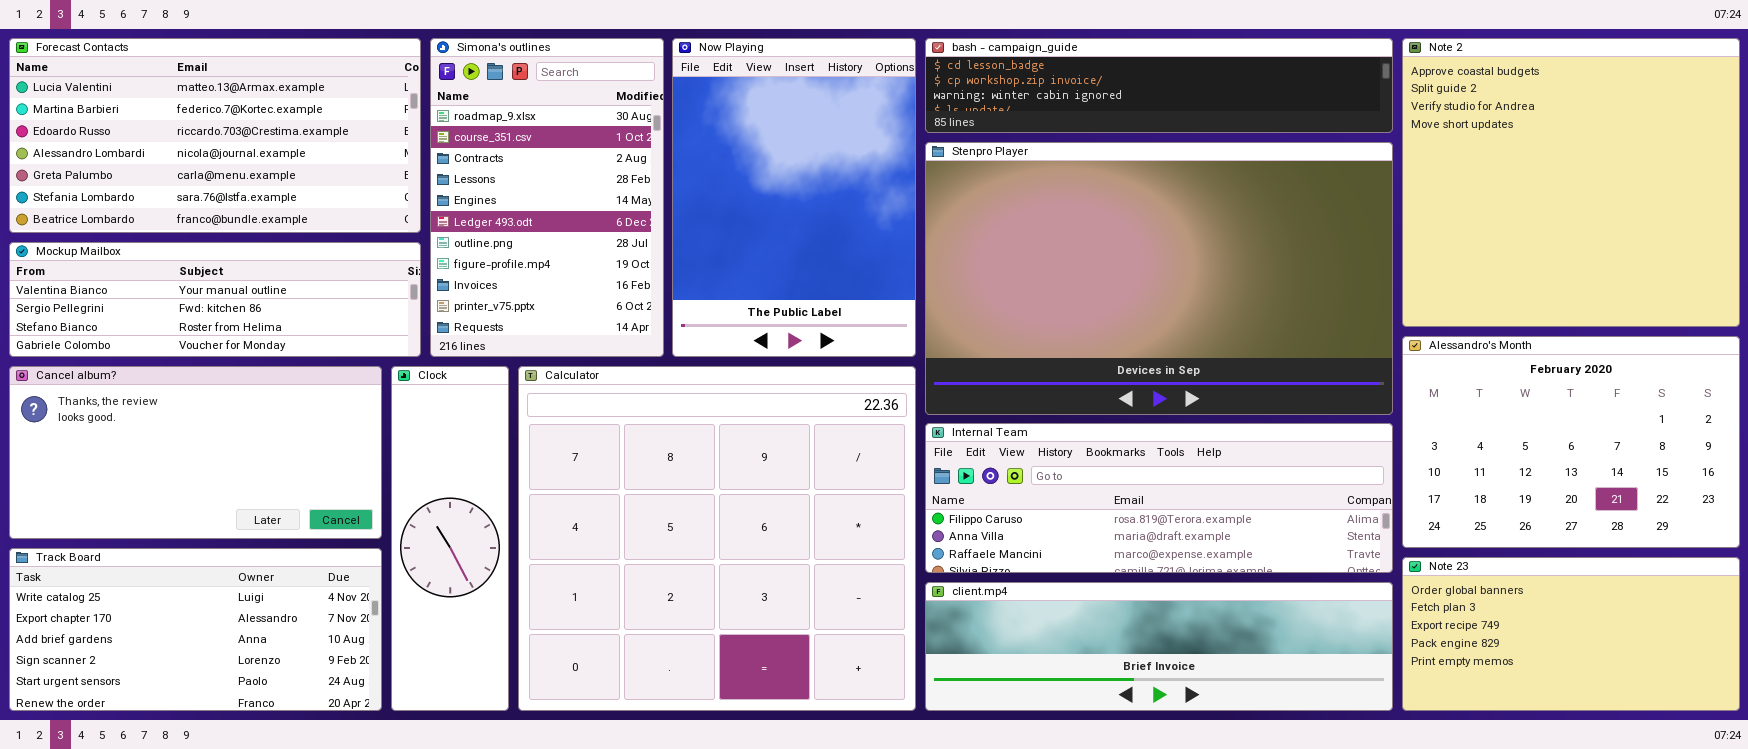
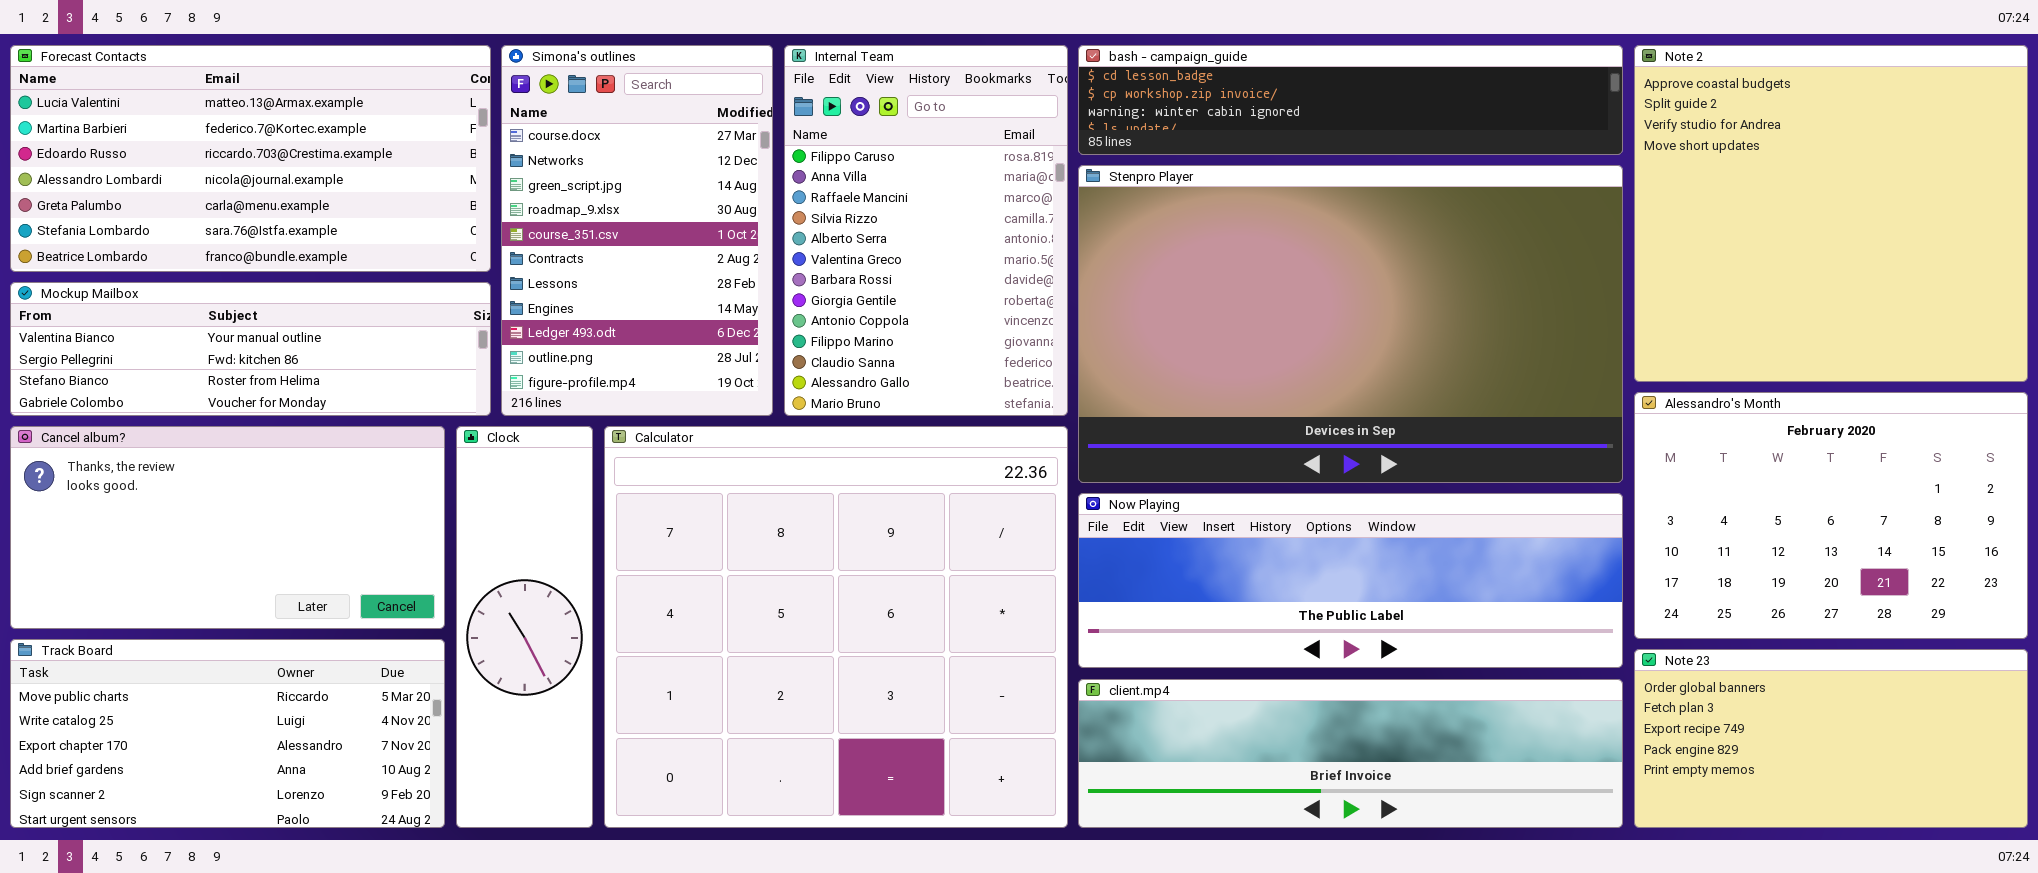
Simona's outlines: [430,38,664,357] -> [501,45,773,416], scrolled up 3 rows
Now Playing: [672,38,916,357] -> [1078,493,1623,668], moved, resized
Internal Team: [925,423,1393,573] -> [784,45,1068,416], moved, resized
Track Board: [9,548,382,711] -> [10,639,445,828], scrolled up 1 row

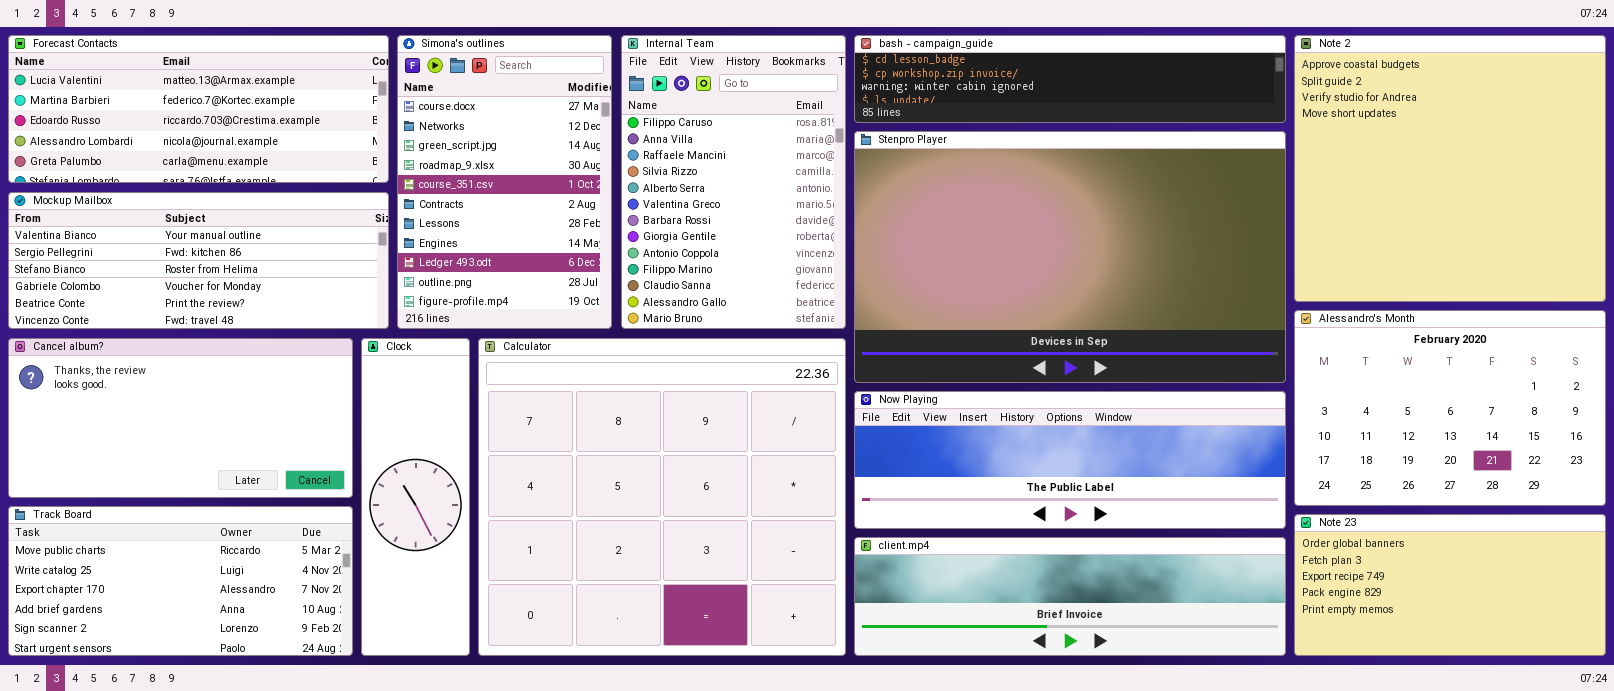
Forecast Contacts: [10,45,491,272] -> [8,35,389,183], resized
Mockup Mailbox: [10,282,491,416] -> [8,192,389,329], resized

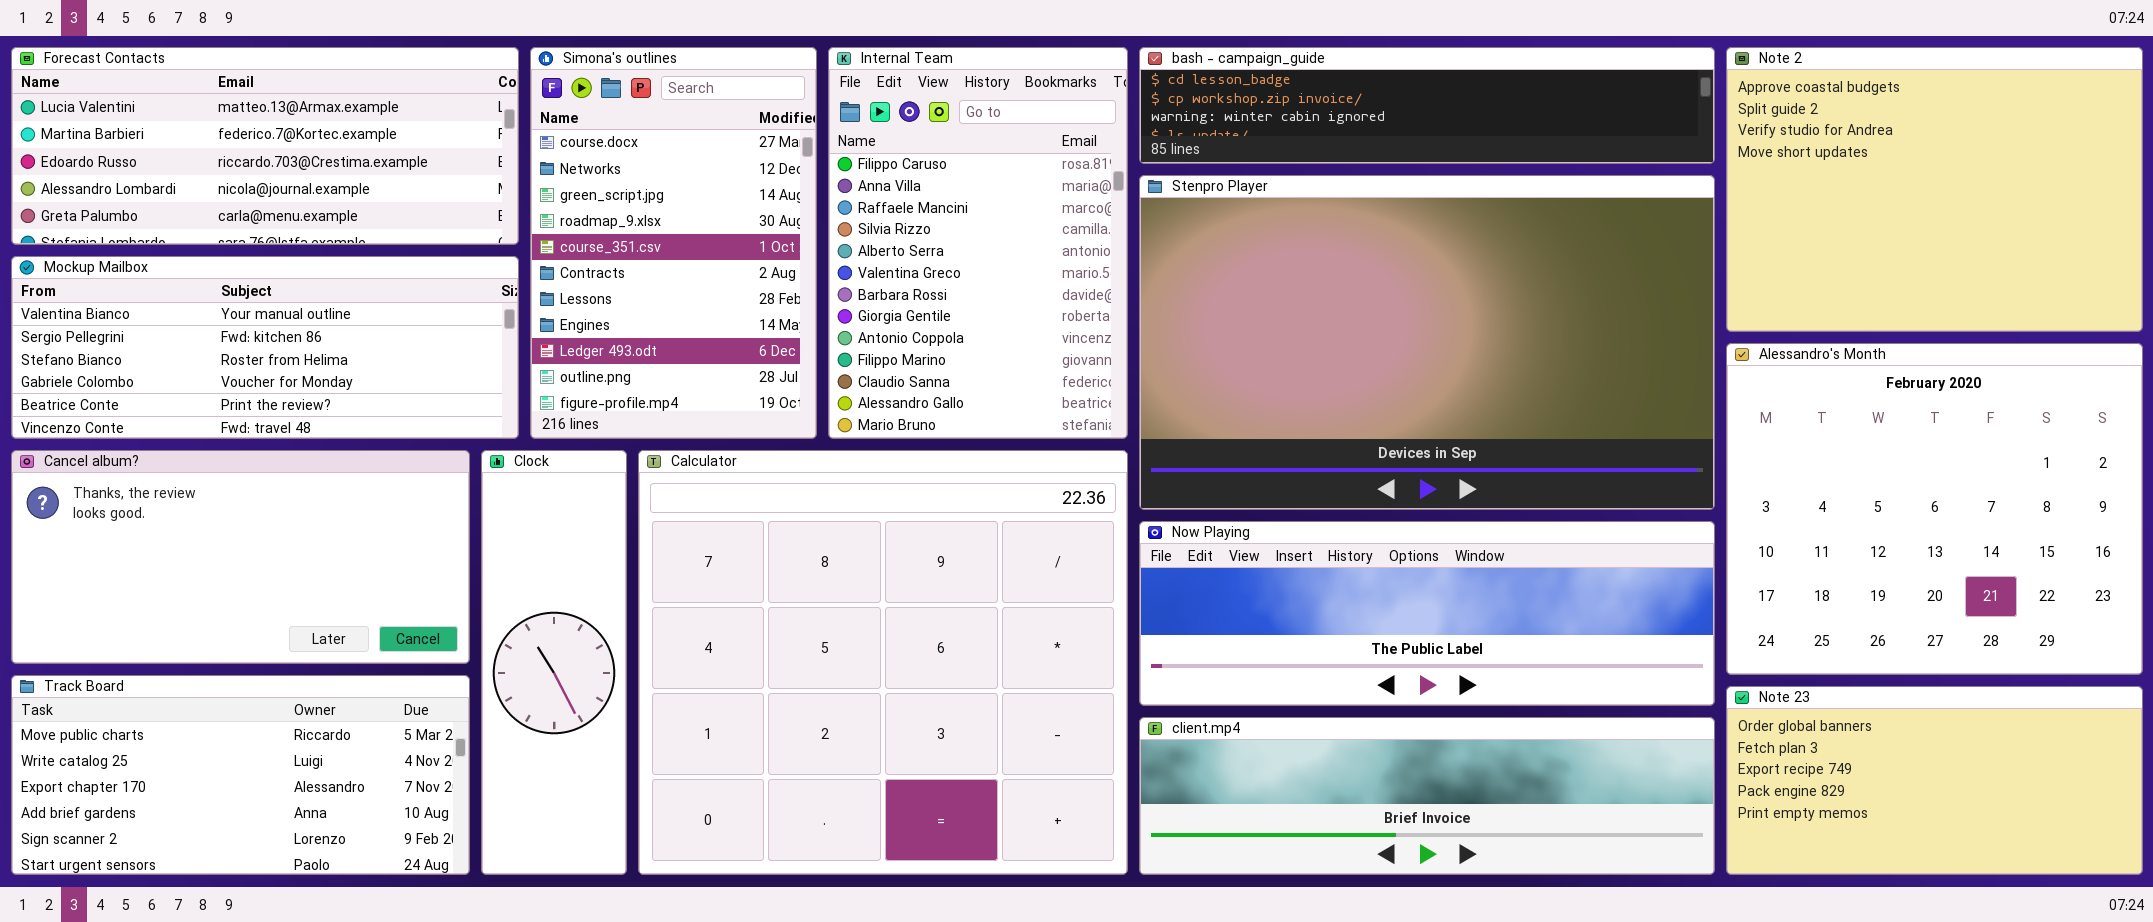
Note 2: [1294,35,1606,302] -> [1726,47,2143,332], resized
Alessandro's Month: [1294,310,1606,506] -> [1726,343,2143,675], resized

